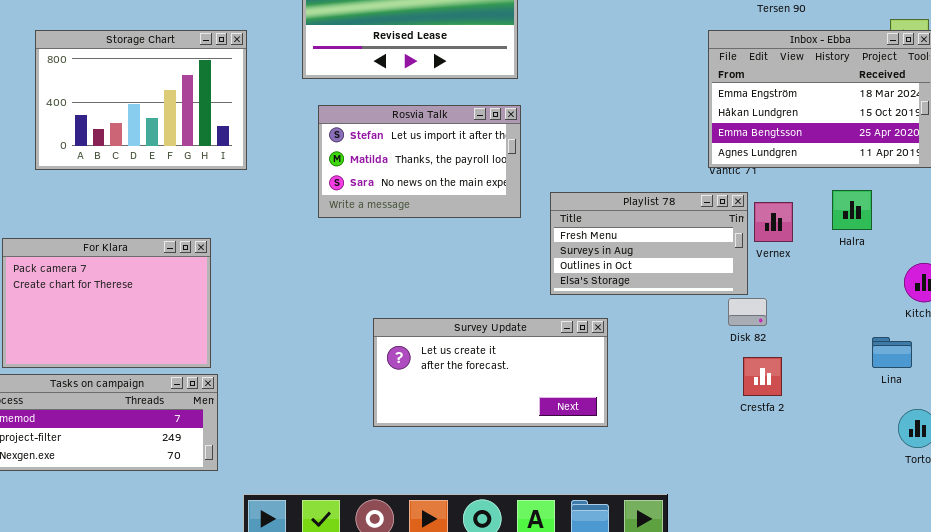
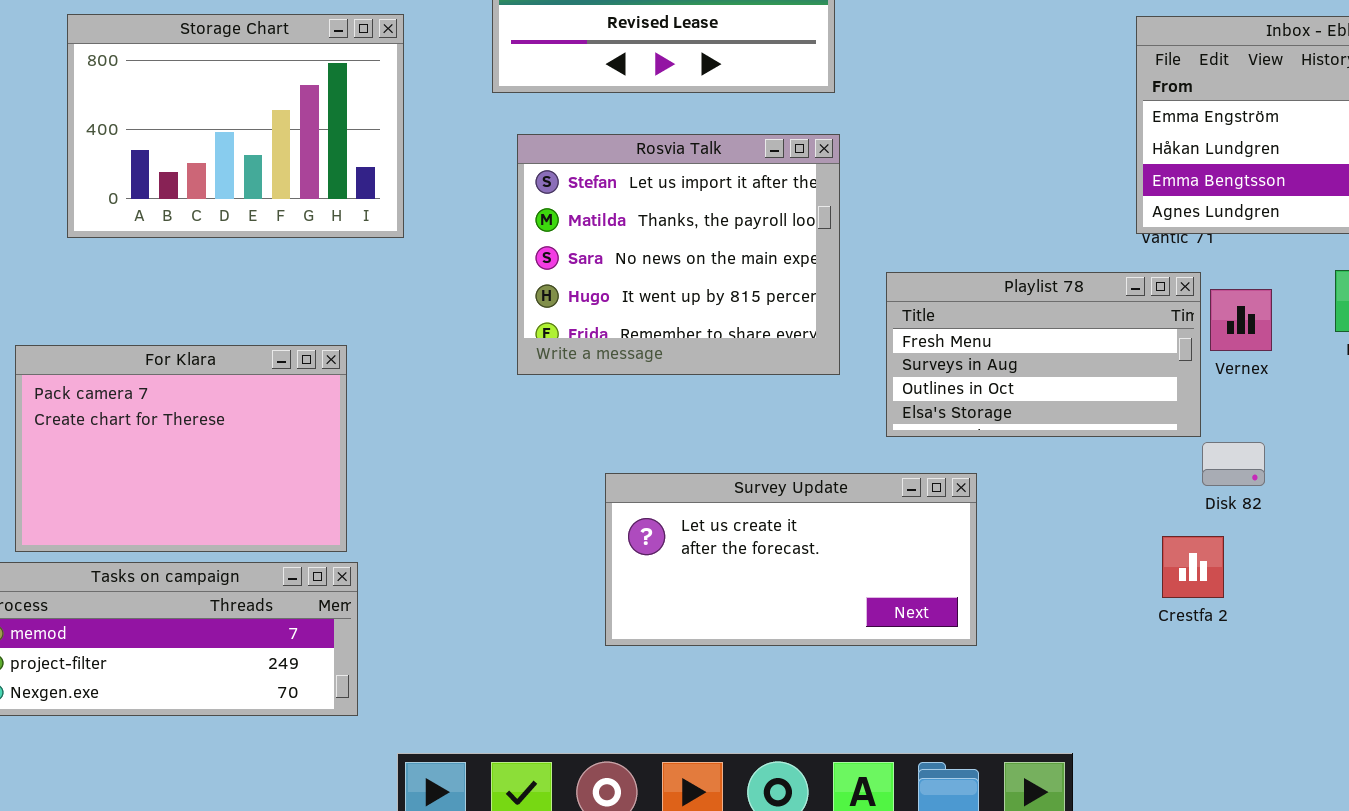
Rosvia Talk: [318,105,521,218] -> [517,134,840,375], resized
Disk 82: [728,298,767,326] -> [1202,442,1265,486], moved
Crestfa 2: [743,357,782,396] -> [1162,536,1224,598], moved

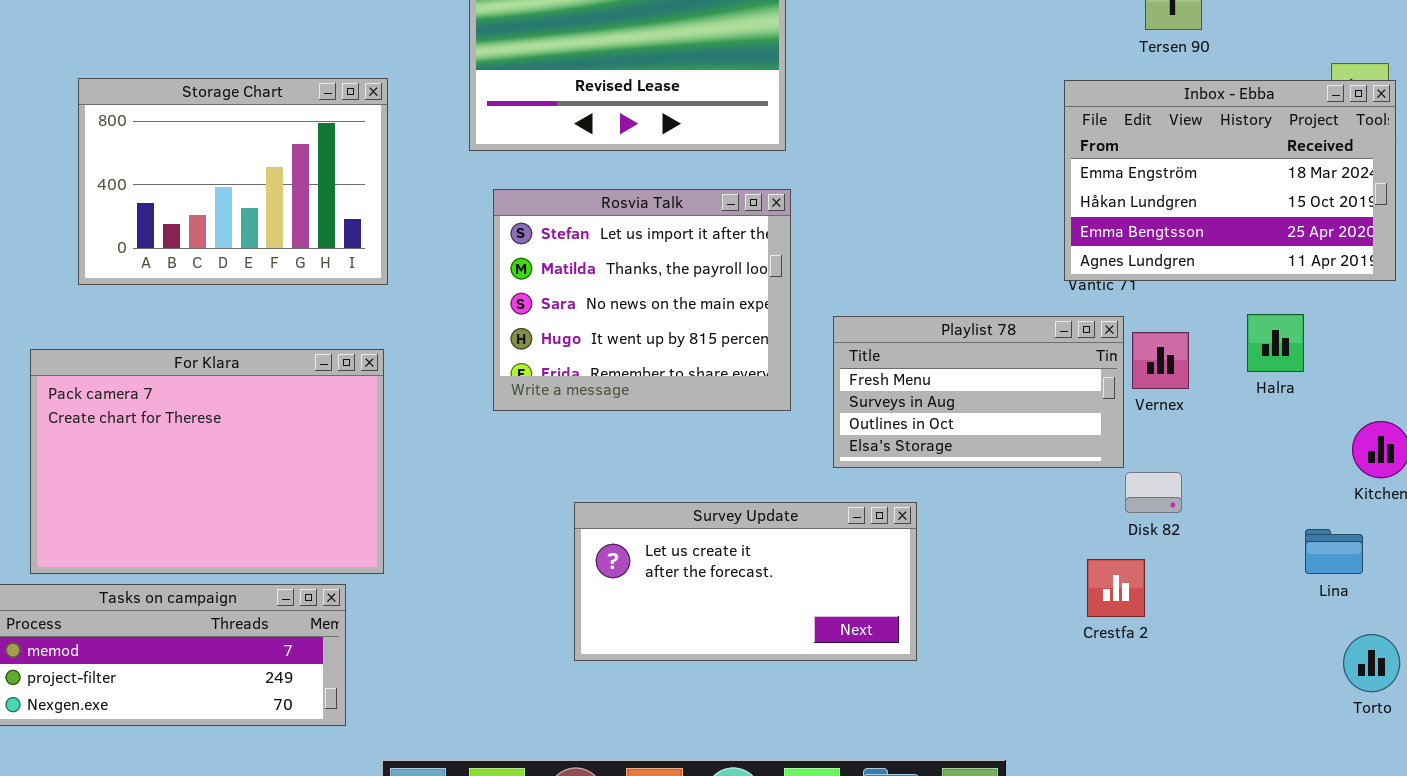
For Klara: [15,345,347,552] -> [30,349,384,574], resized

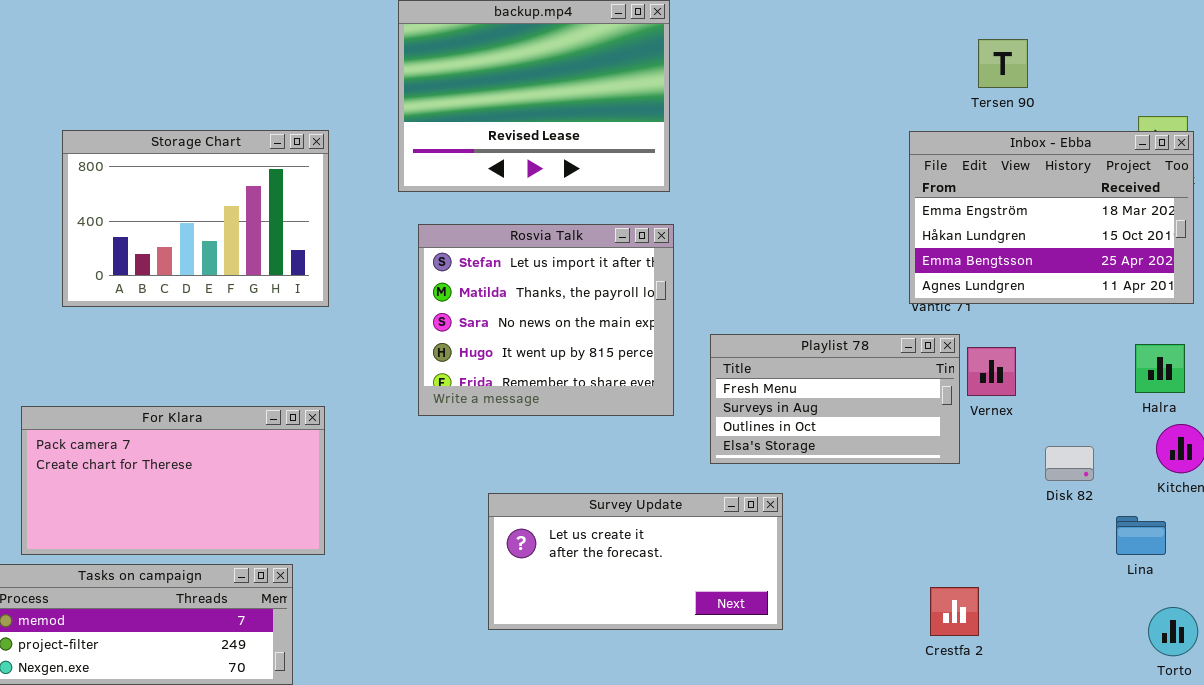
Halra: [1247,314,1304,372] -> [1135,344,1185,393], moved
For Klara: [30,349,384,574] -> [21,406,325,555], resized
Disk 82: [1125,472,1182,513] -> [1045,446,1094,481], moved
Crestfa 2: [1087,559,1145,617] -> [930,587,979,636], moved

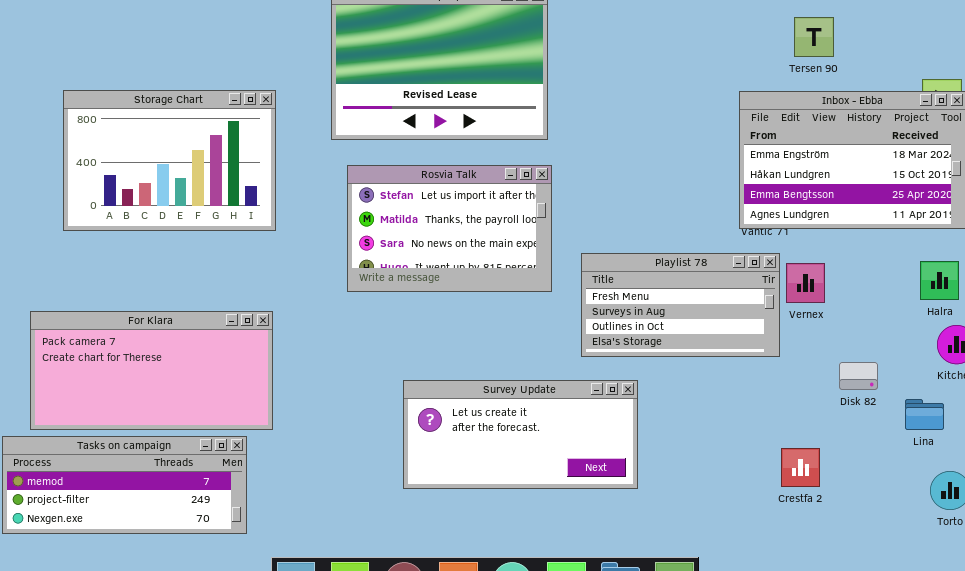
Rosvia Talk: [418,224,674,416] -> [347,165,552,292], resized
Disk 82: [1045,446,1094,481] -> [839,362,878,390], moved
Crestfa 2: [930,587,979,636] -> [781,448,820,487], moved

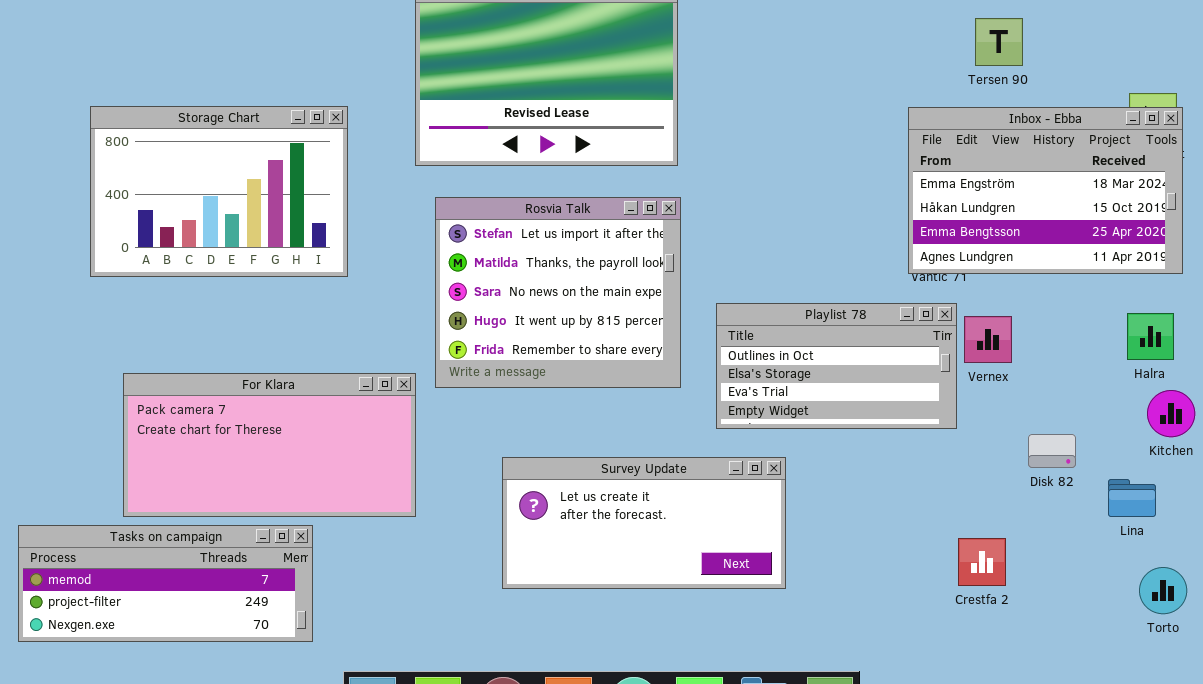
Rosvia Talk: [347,165,552,292] -> [435,197,681,388], resized
Playlist 78: [581,253,780,357] -> [716,303,957,429], scrolled down 2 rows
For Klara: [30,311,273,430] -> [123,373,416,517], moved

